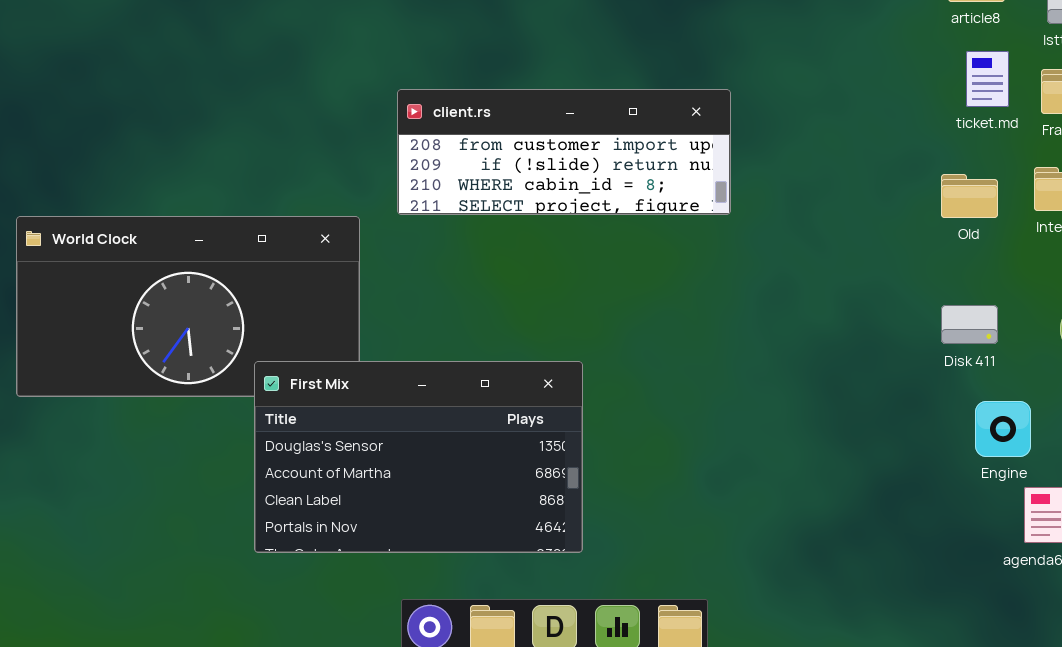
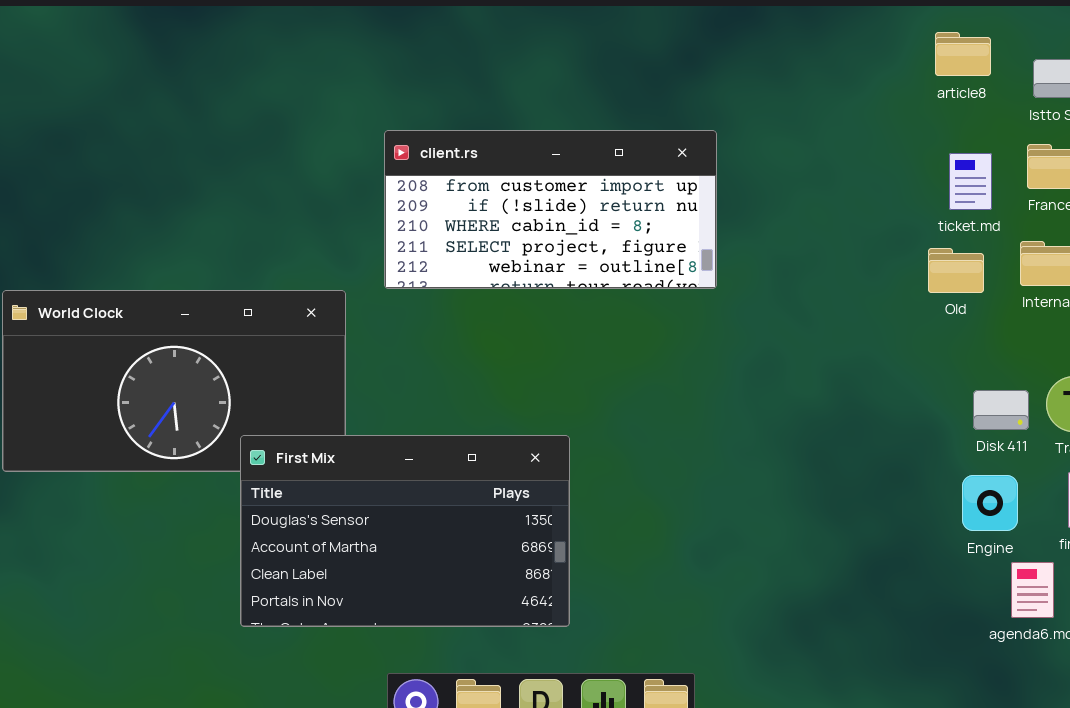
ticket.md: [966,51,1009,107] -> [949,153,992,210], moved
client.rs: [397,89,731,215] -> [384,130,717,289], resized
Disk 411: [941,305,998,344] -> [973,390,1029,430], moved

